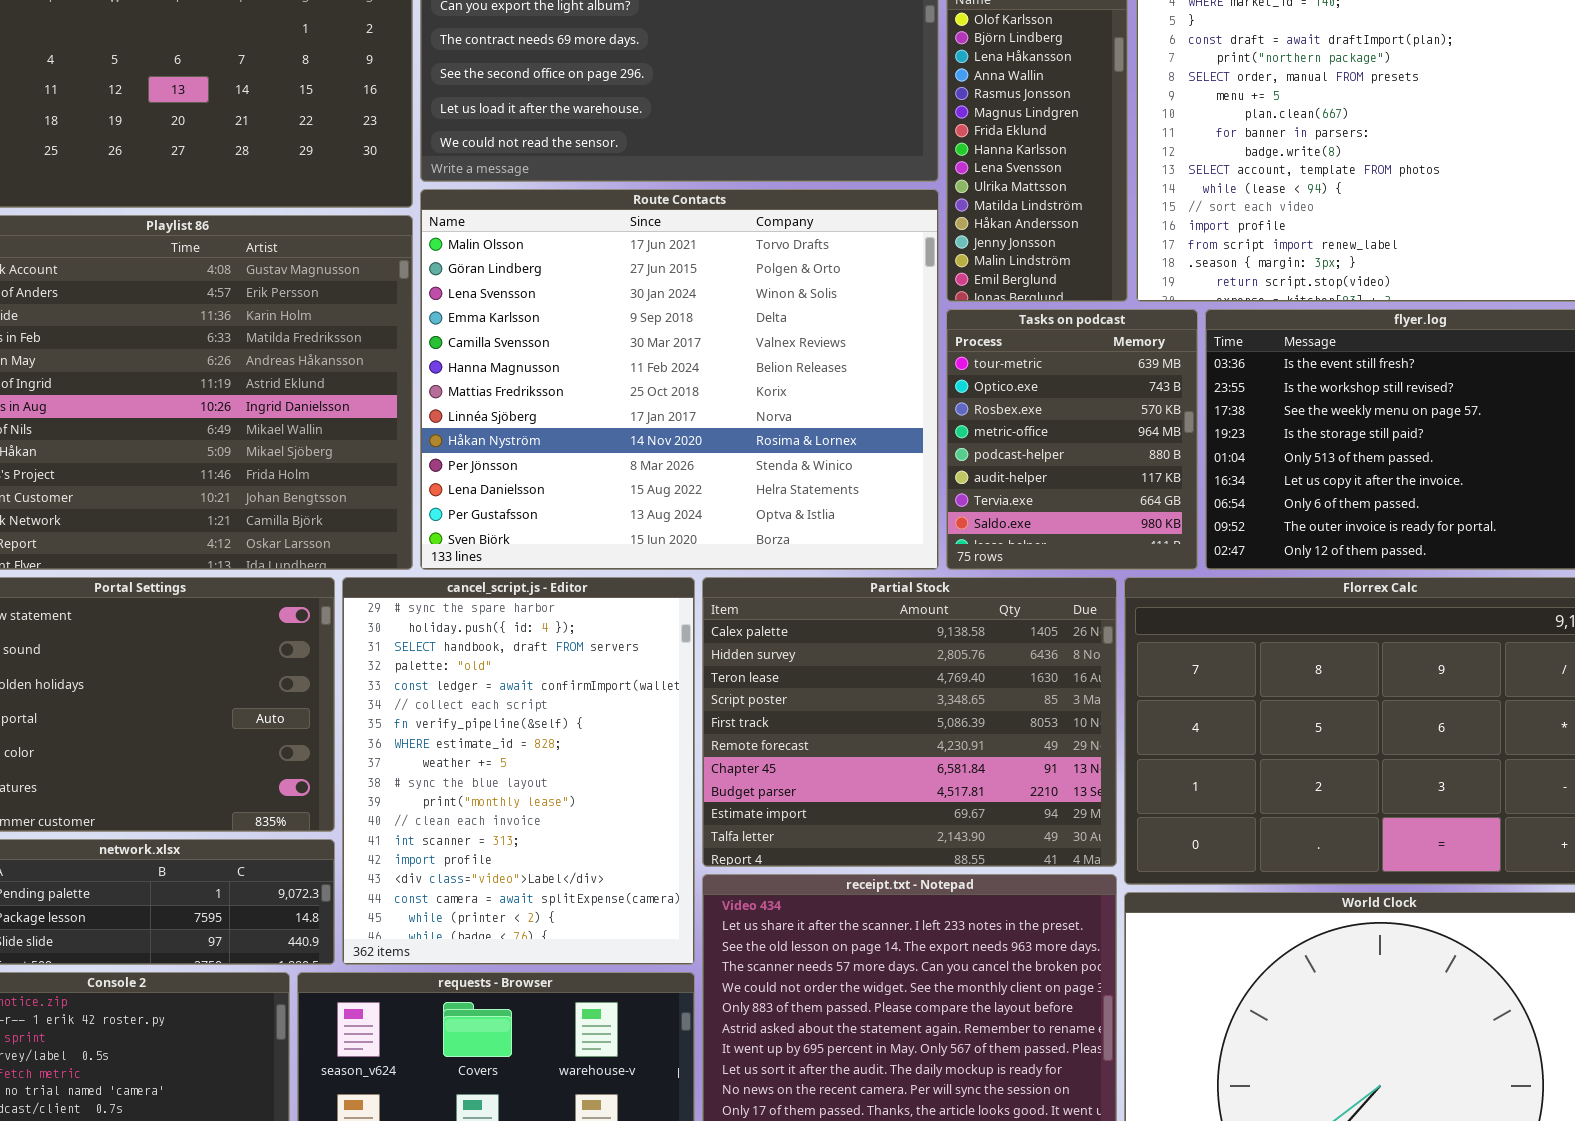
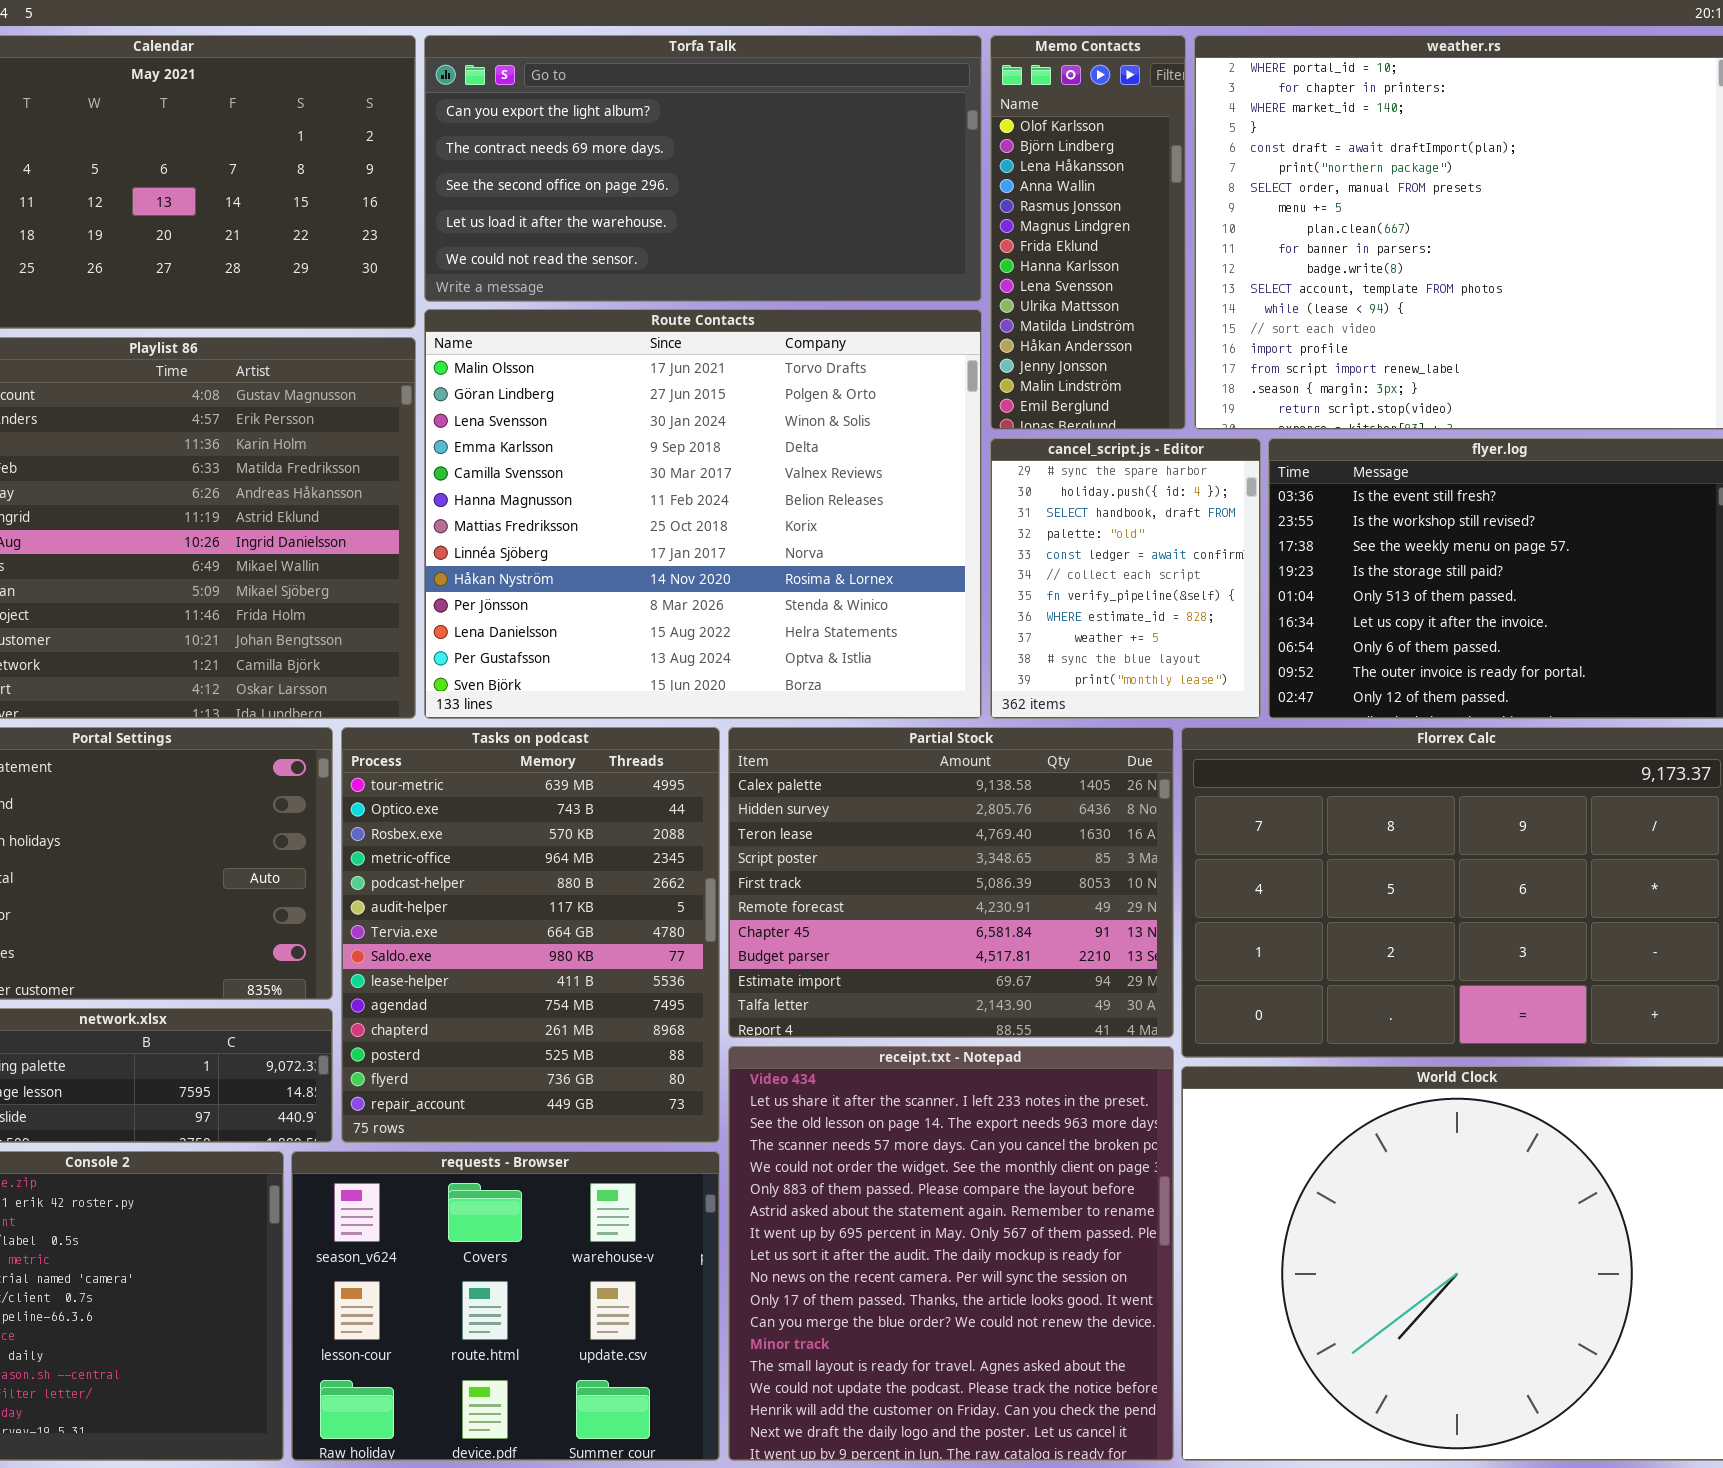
Tasks on podcast: [946,309,1198,570] -> [341,727,720,1143], moved, resized
cancel_script.js - Editor: [342,577,695,965] -> [990,438,1261,719], moved, resized

